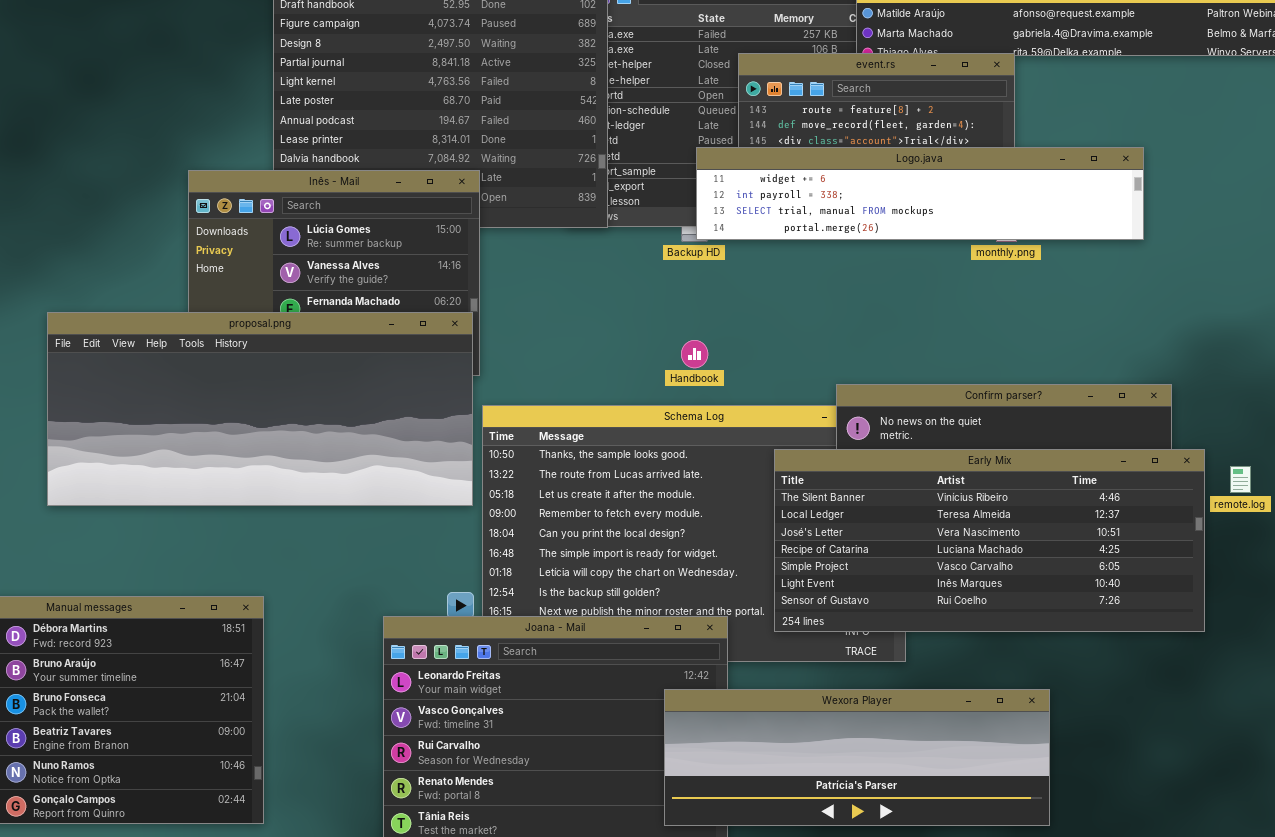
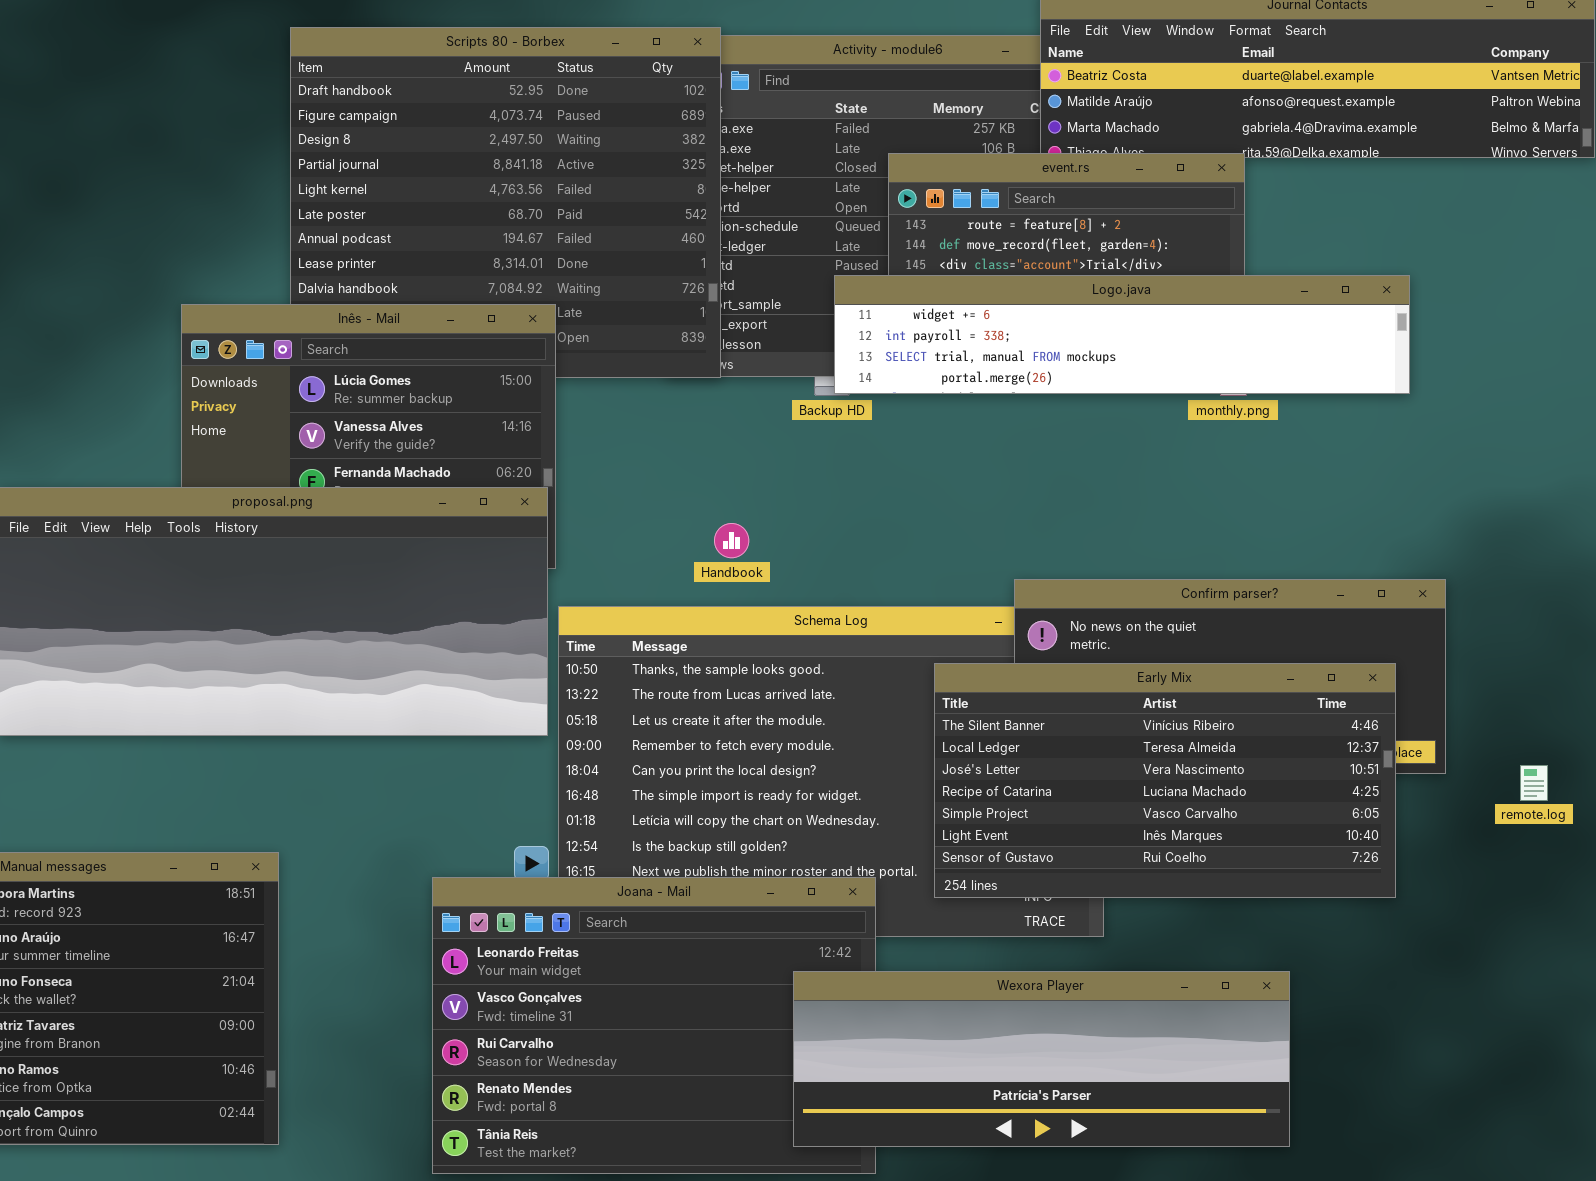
Handbook: [681,340,708,368] -> [714,523,749,558], moved
Early Mix: [774,449,1205,632] -> [934,663,1396,898], resized
remote.log: [1230,466,1251,493] -> [1520,765,1548,801], moved

